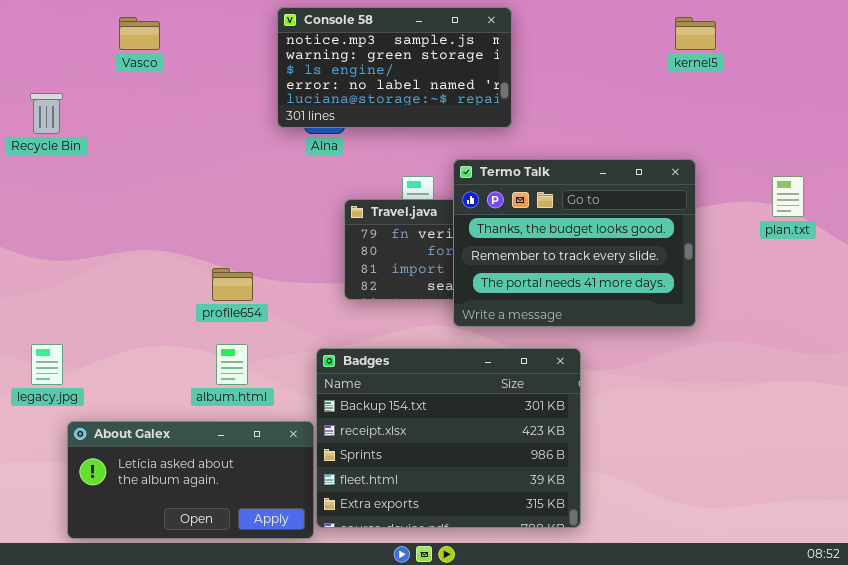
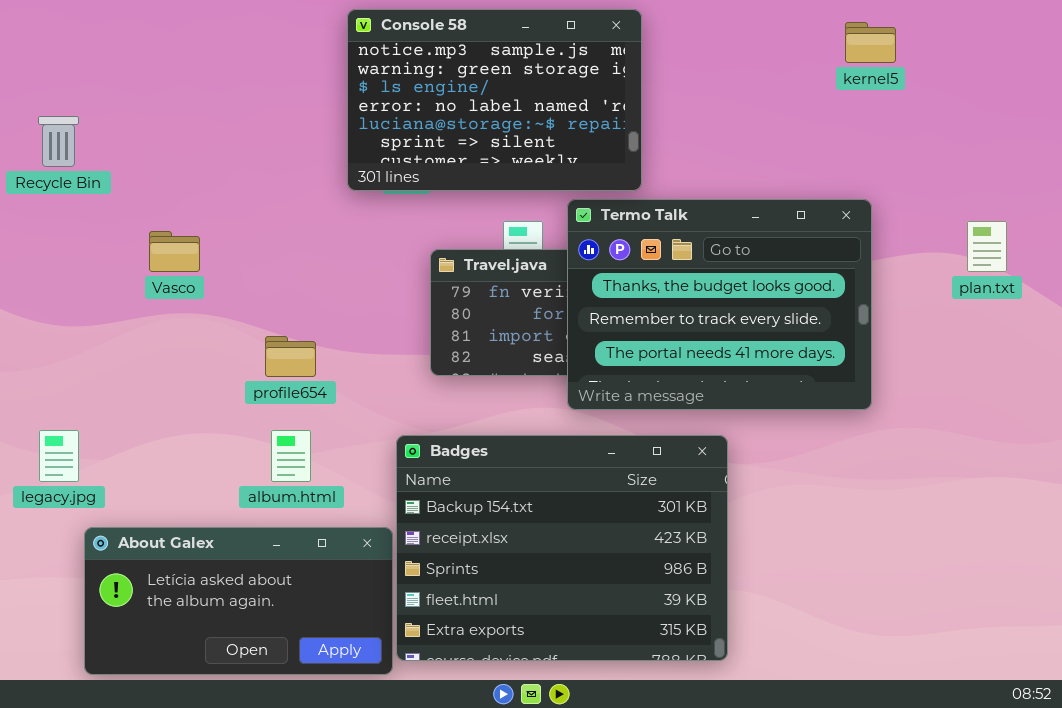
Console 58: [277,7,512,128] -> [347,9,642,191], resized
Vasco: [119,17,160,50] -> [149,231,200,272], moved

